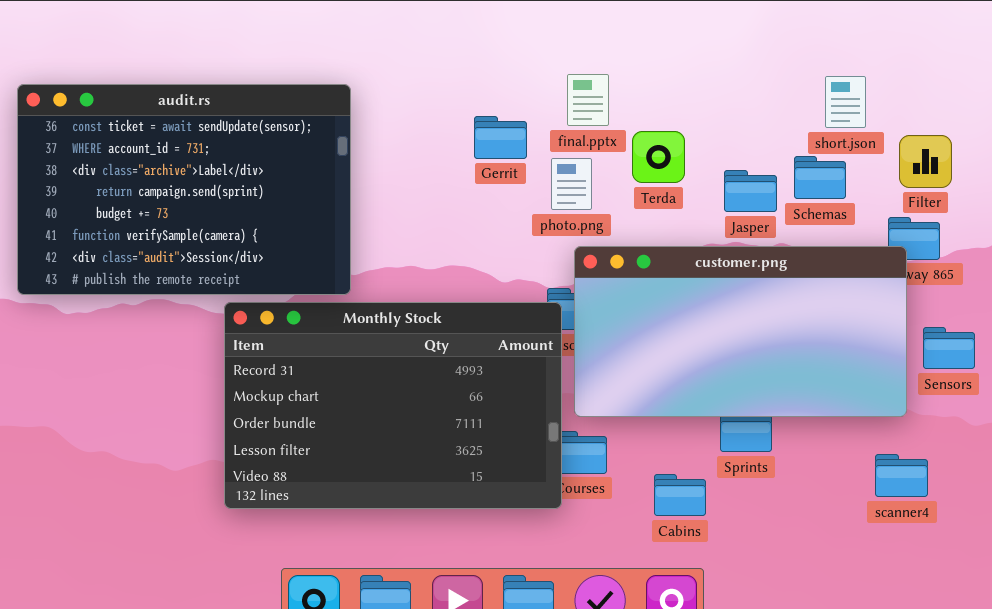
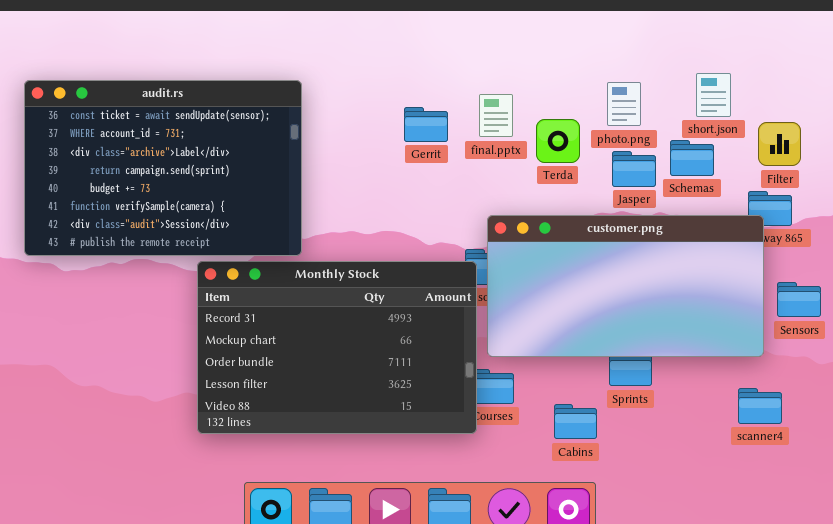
final.pptx: [567,74,609,126] -> [479,94,513,137], moved
photo.png: [551,158,592,210] -> [607,82,641,126], moved

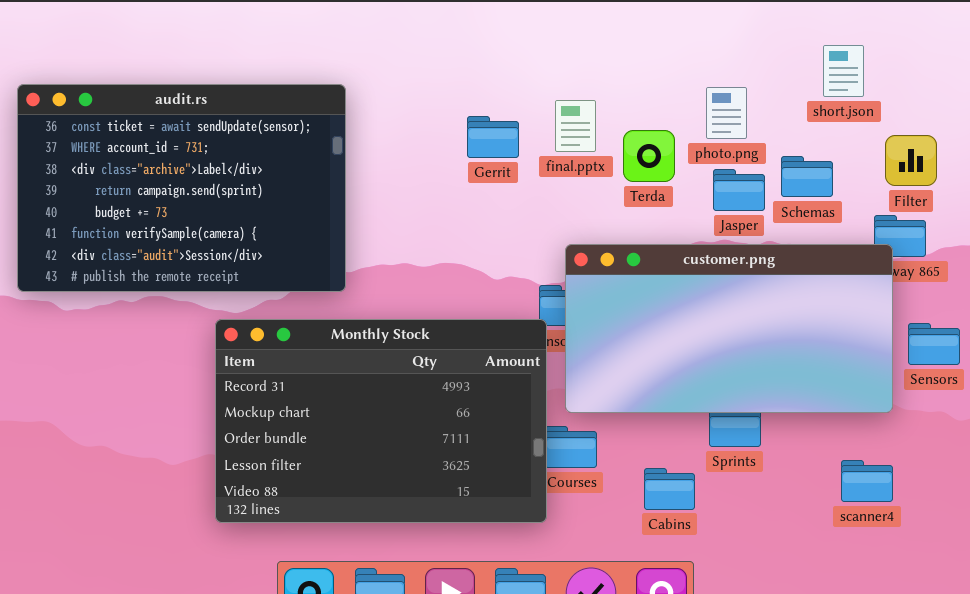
short.json: [696,73,731,117] -> [823,45,864,97], moved
Monthly Stock: [197,261,477,434] -> [215,319,547,523], moved
scanner4: [738,388,782,424] -> [841,460,893,502], moved

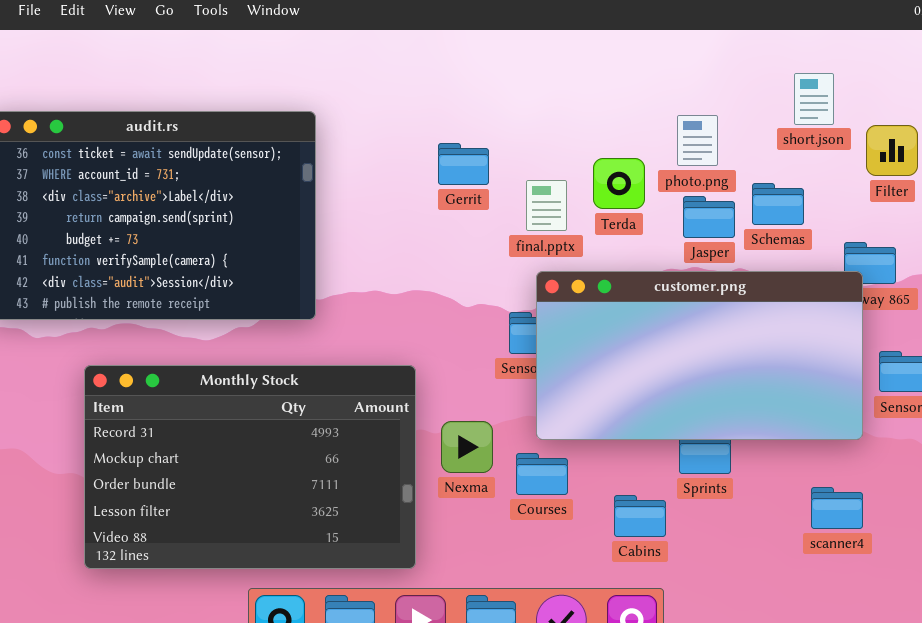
final.pptx: [555,100,596,152] -> [526,180,567,231], moved
Filter: [885,135,937,186] -> [866,125,918,176], moved
Monthly Stock: [215,319,547,523] -> [84,365,416,569], moved

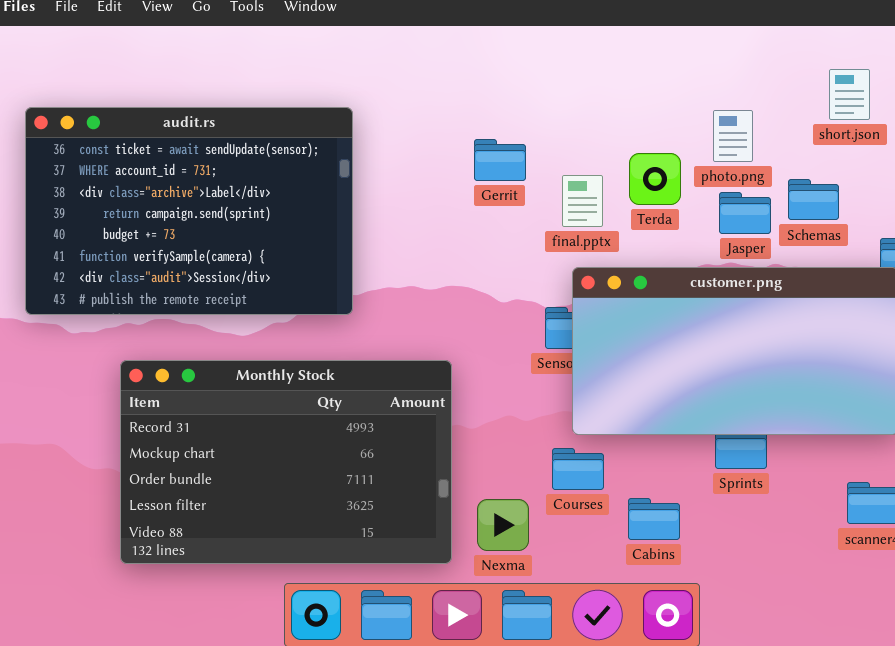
Nexma: [441,421,493,473] -> [477,499,529,551], moved
Cabins: [614,495,666,537] -> [628,498,680,540], moved

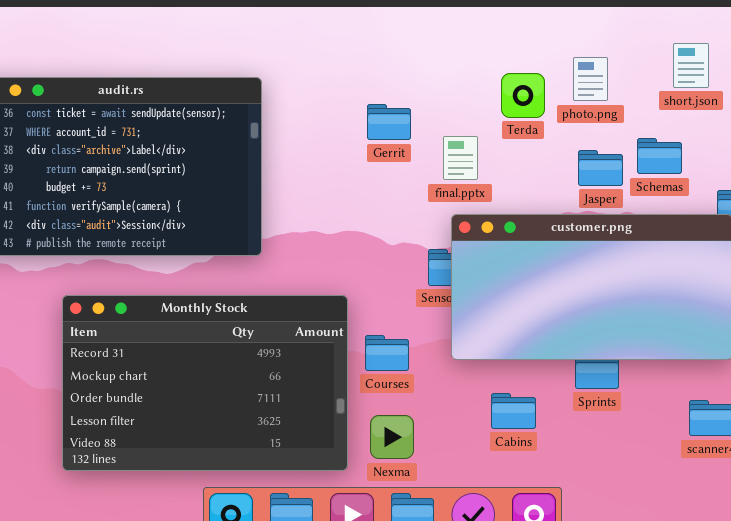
photo.png: [713,110,753,162] -> [573,57,608,101], moved
Terda: [629,153,681,205] -> [501,73,545,118], moved
Courses: [552,448,604,490] -> [365,335,409,371], moved
Cabins: [628,498,680,540] -> [491,393,536,429], moved

